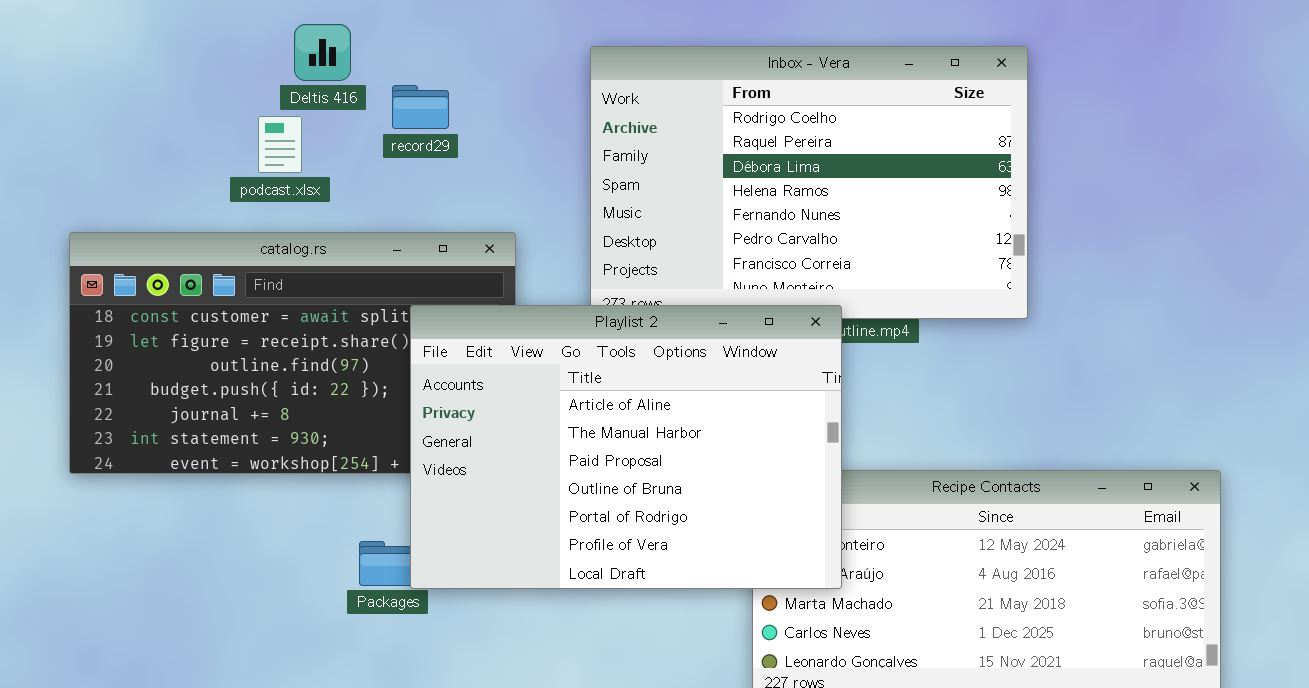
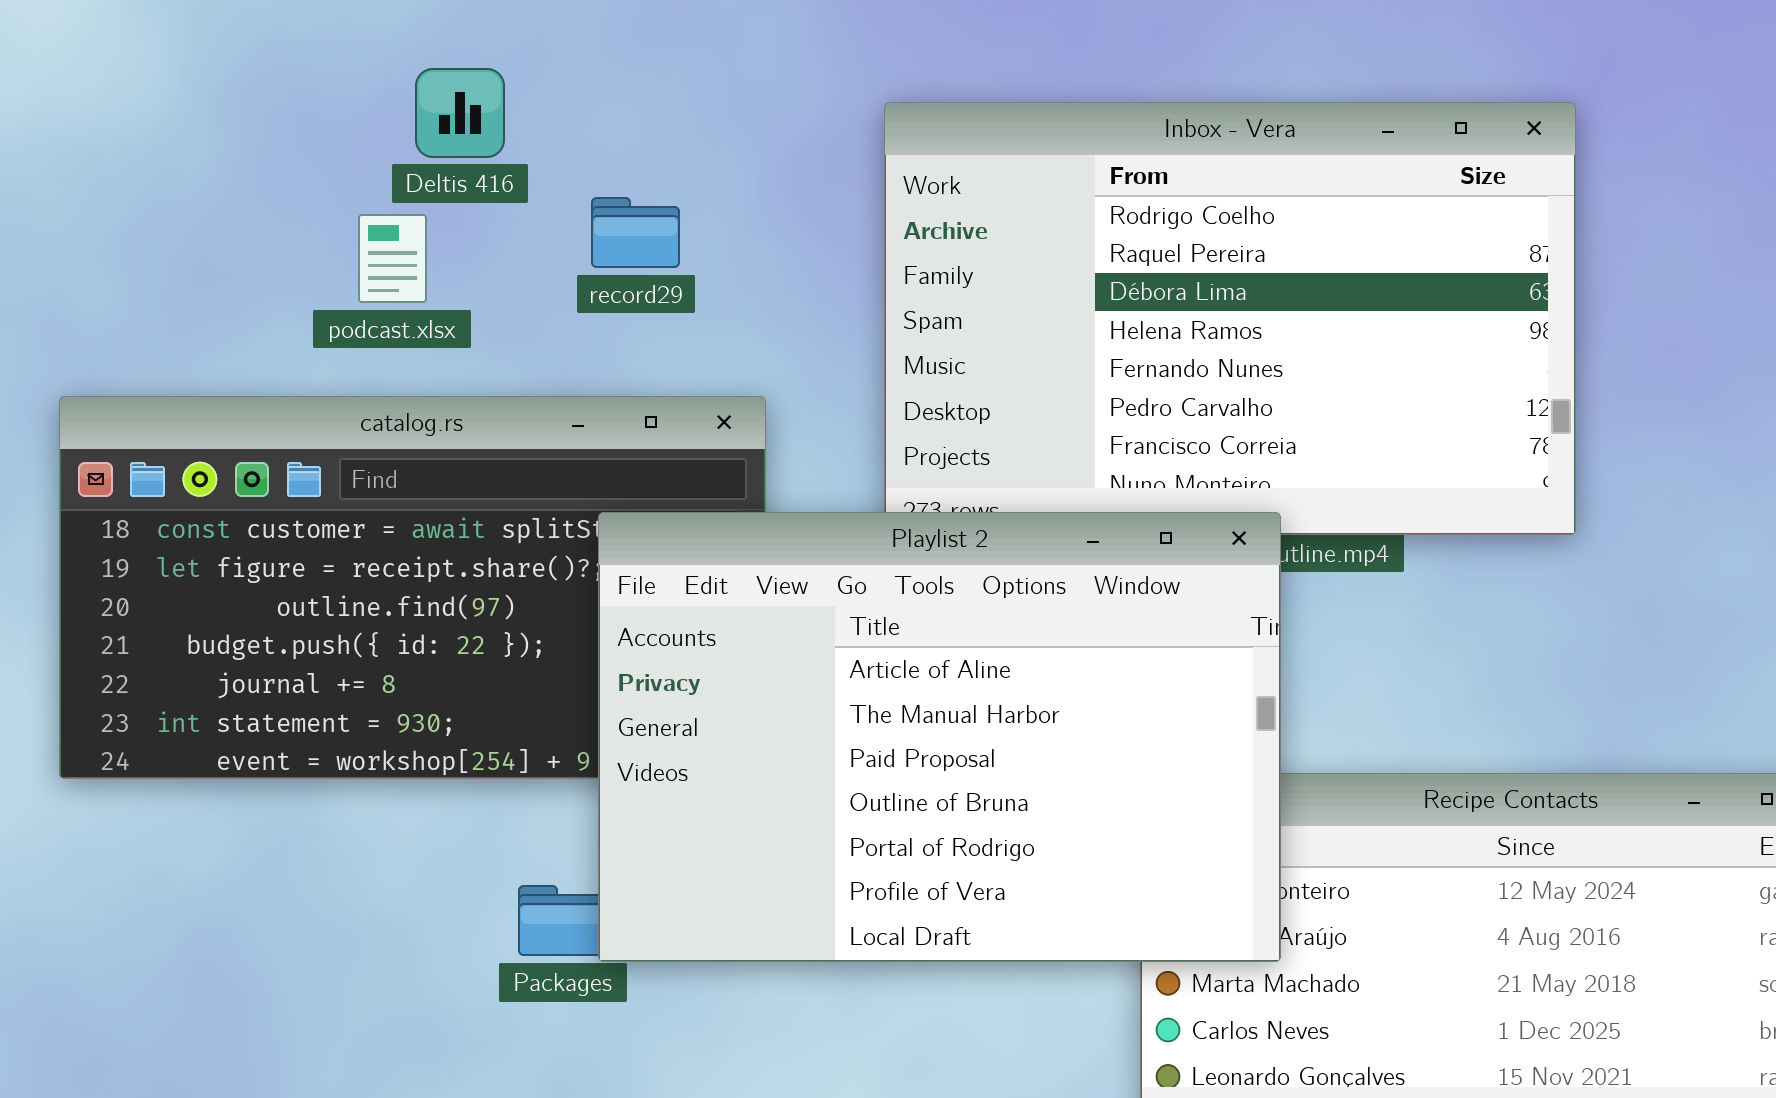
record29: [392,85,449,129] -> [591,197,680,268], moved

